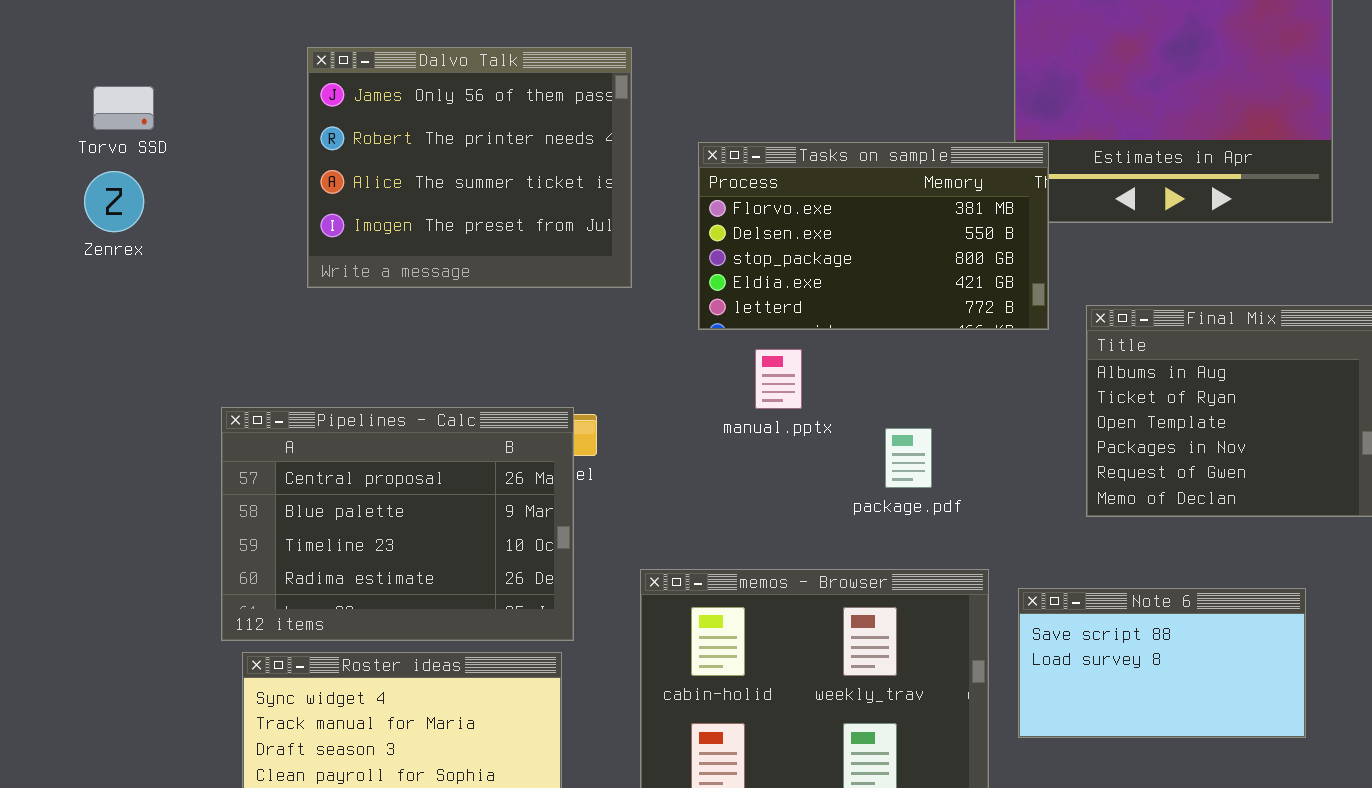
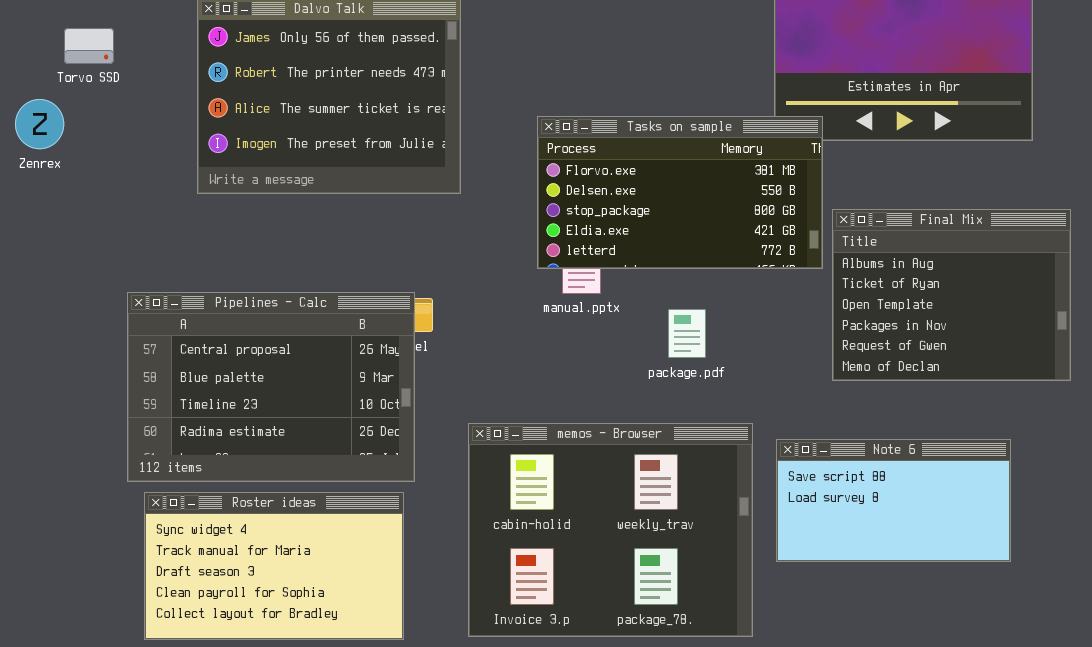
Torvo SSD: [93,86,154,130] -> [64,28,114,64], moved
Tasks on sample: [698,142,1049,330] -> [537,116,823,269], moved

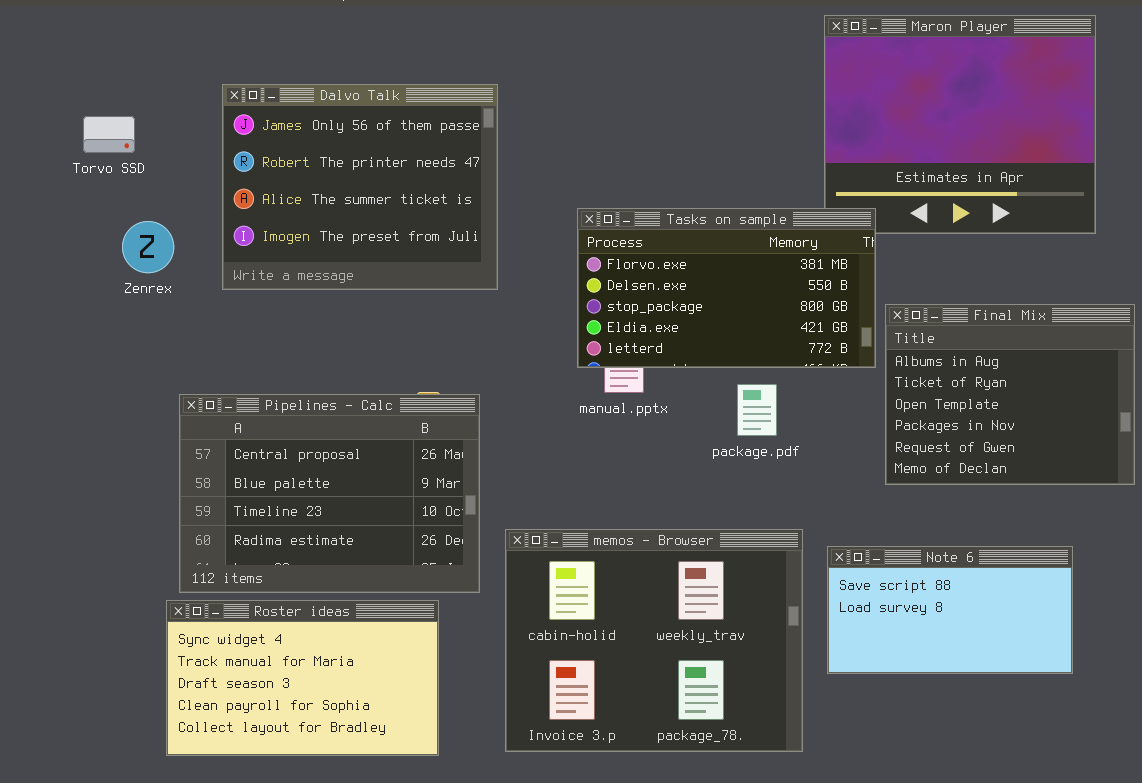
Zenrex: [15,99,64,149] -> [122,221,174,273], moved
Pipelines - Calc: [127,292,415,482] -> [179,394,480,593], moved
package.pdf: [668,309,706,358] -> [737,384,777,436], moved

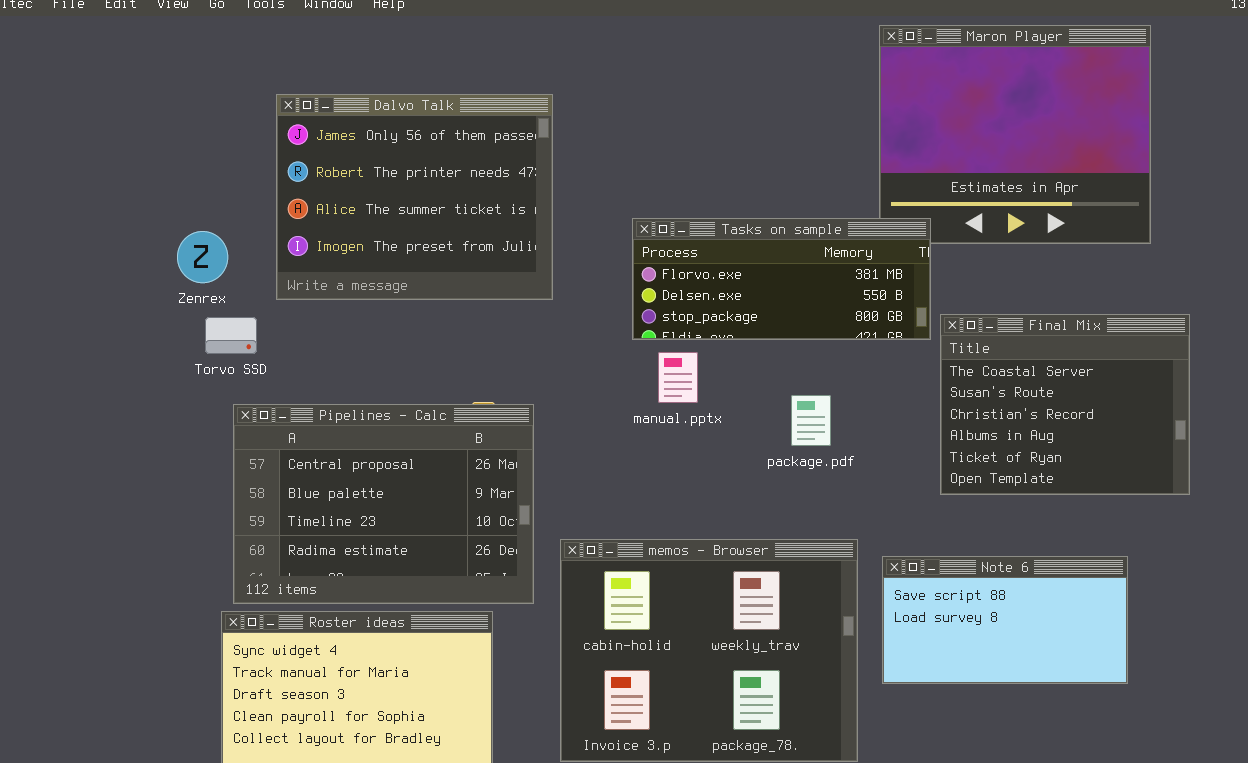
Torvo SSD: [83,116,135,153] -> [205,317,257,354], moved
Tasks on sample: [577,208,876,368] -> [632,218,931,340], resized
Final Mix: [885,304,1135,485] -> [940,314,1190,495], scrolled up 3 rows

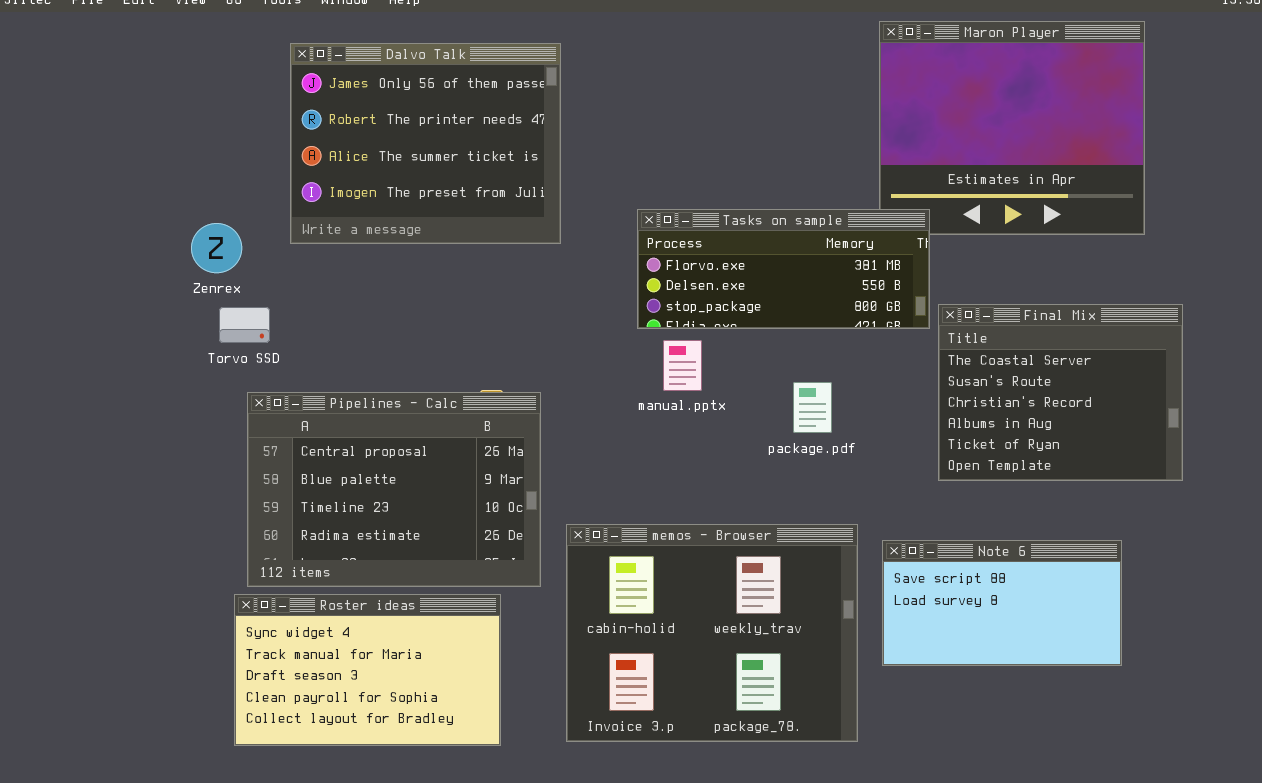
Dalvo Talk: [276,94,553,300] -> [290,43,561,244], moved

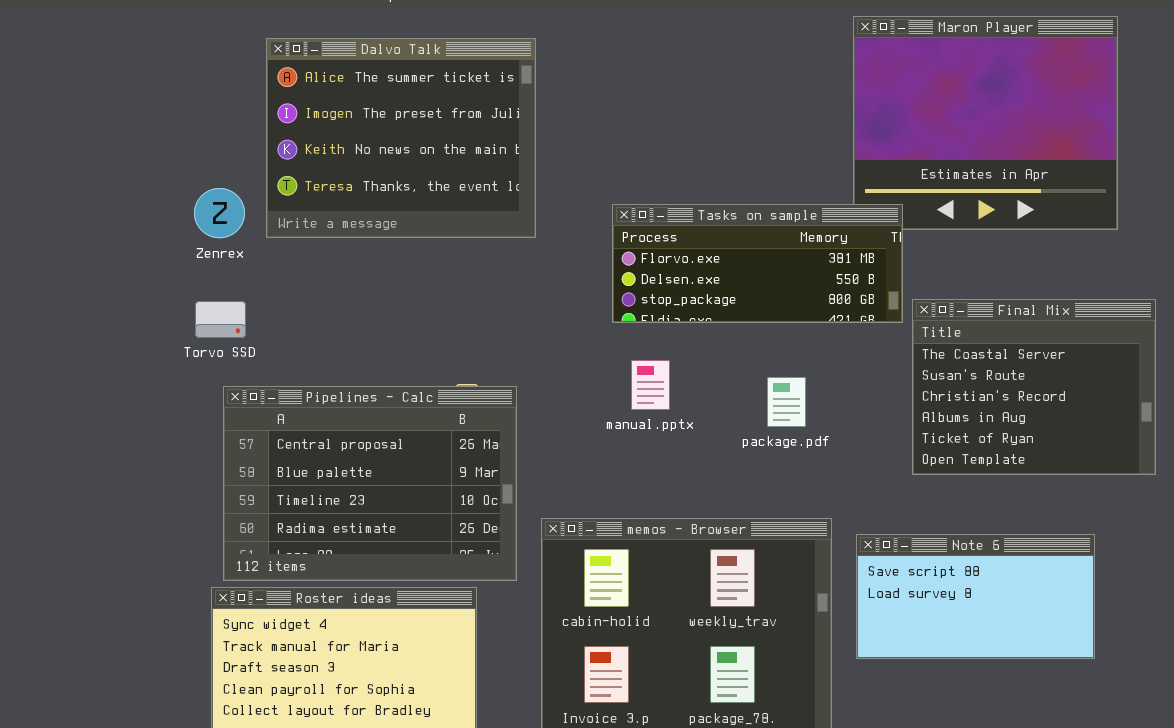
Dalvo Talk: [290,43,561,244] -> [266,38,536,238], scrolled down 2 rows
Zenrex: [191,223,242,273] -> [194,188,245,238], moved
manual.pptx: [663,340,702,391] -> [631,360,670,410], moved

